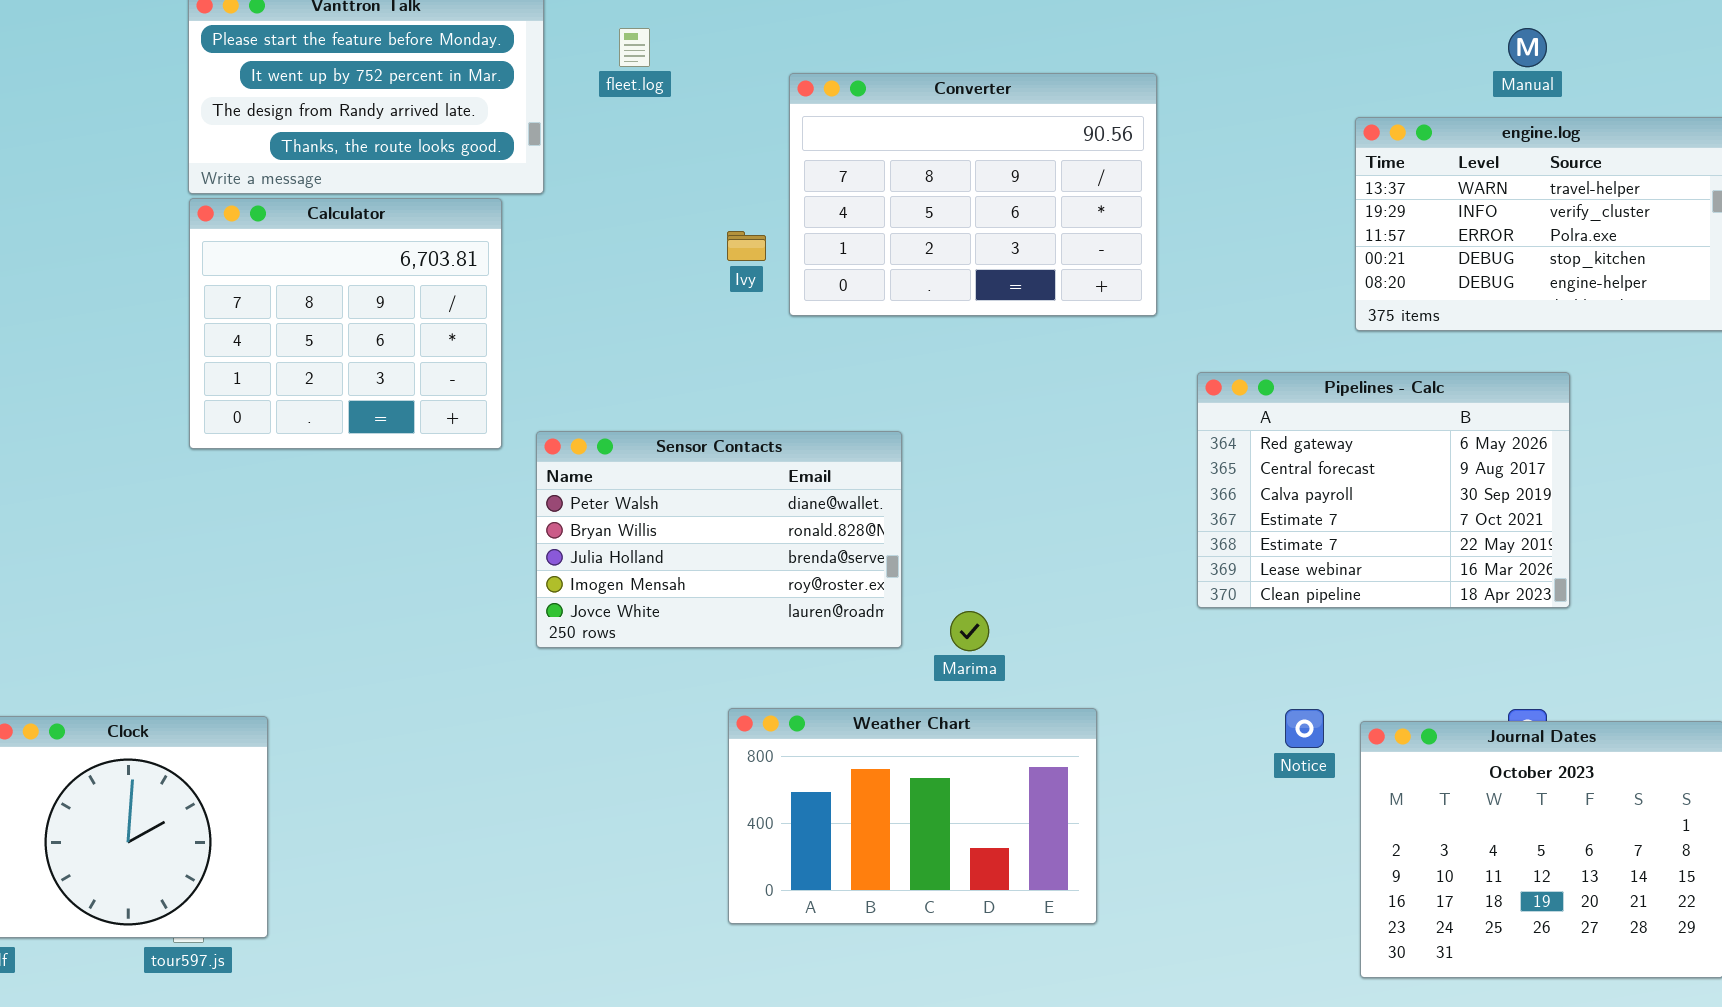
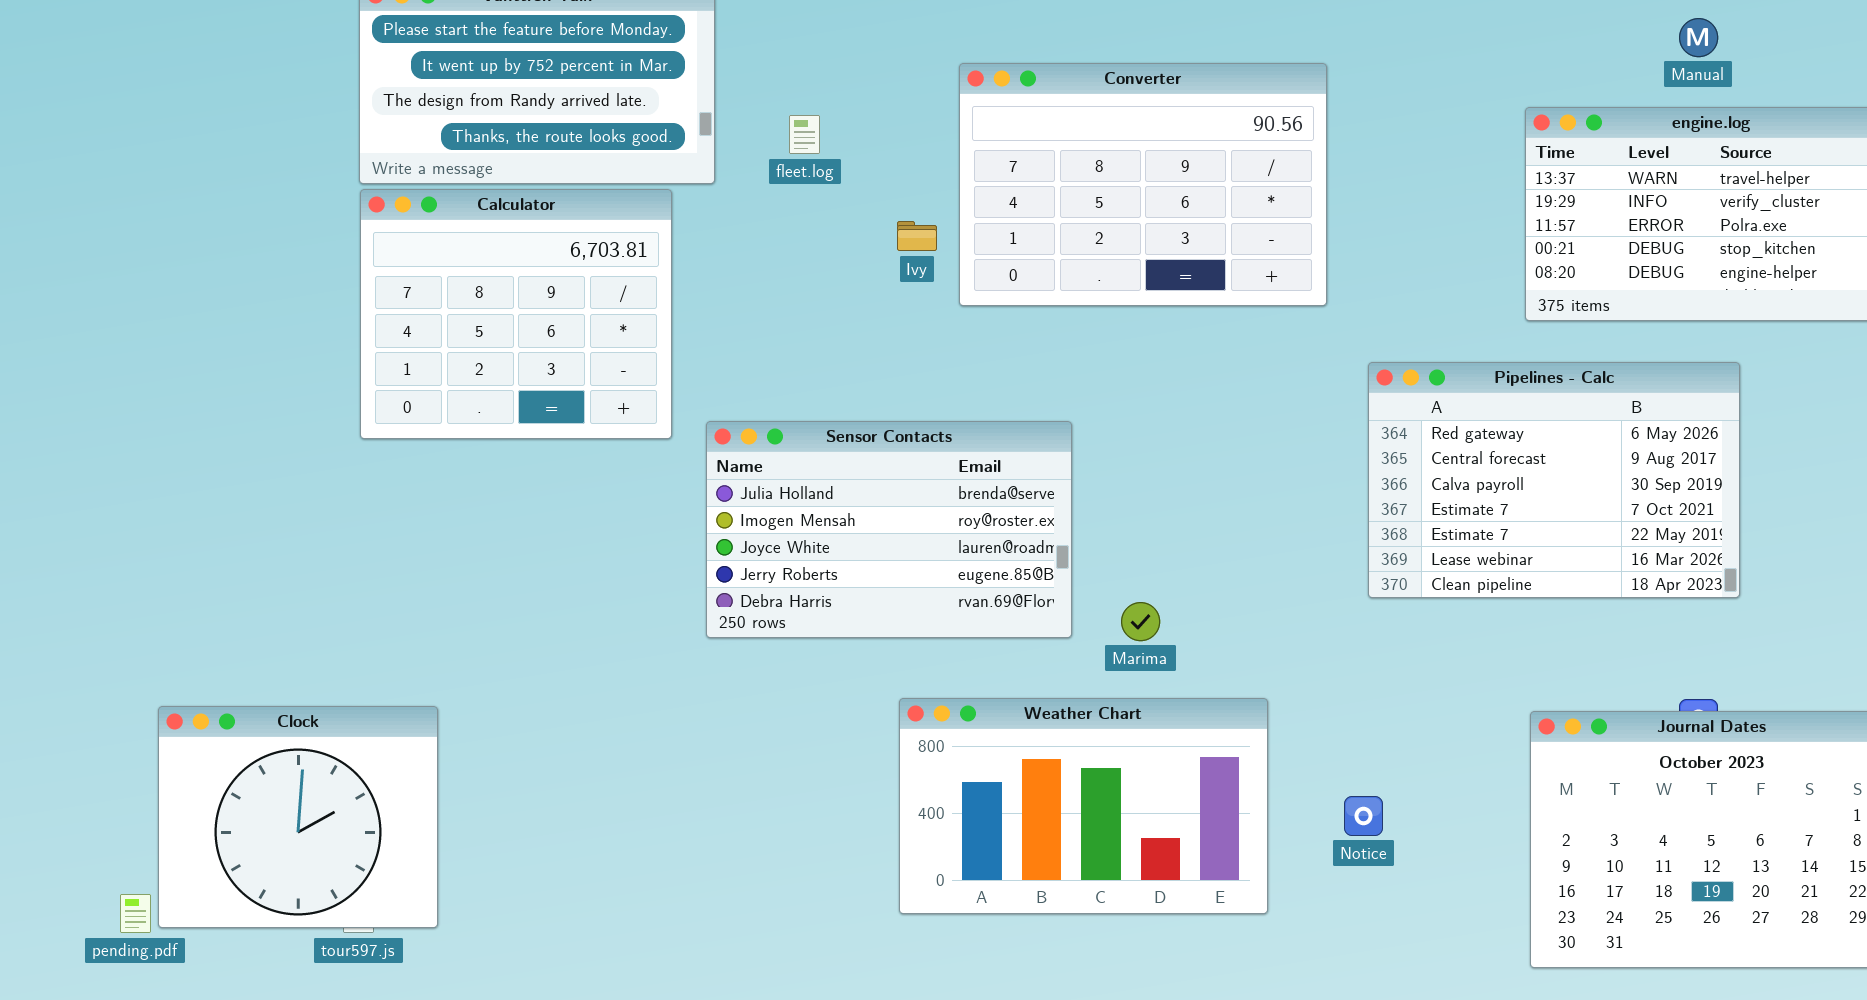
fleet.log: [619,28,650,67] -> [789,115,820,154], moved
Sensor Contacts: [536,431,902,648] -> [706,421,1072,638], scrolled down 2 rows
Notice: [1285,709,1324,748] -> [1344,796,1383,836], moved

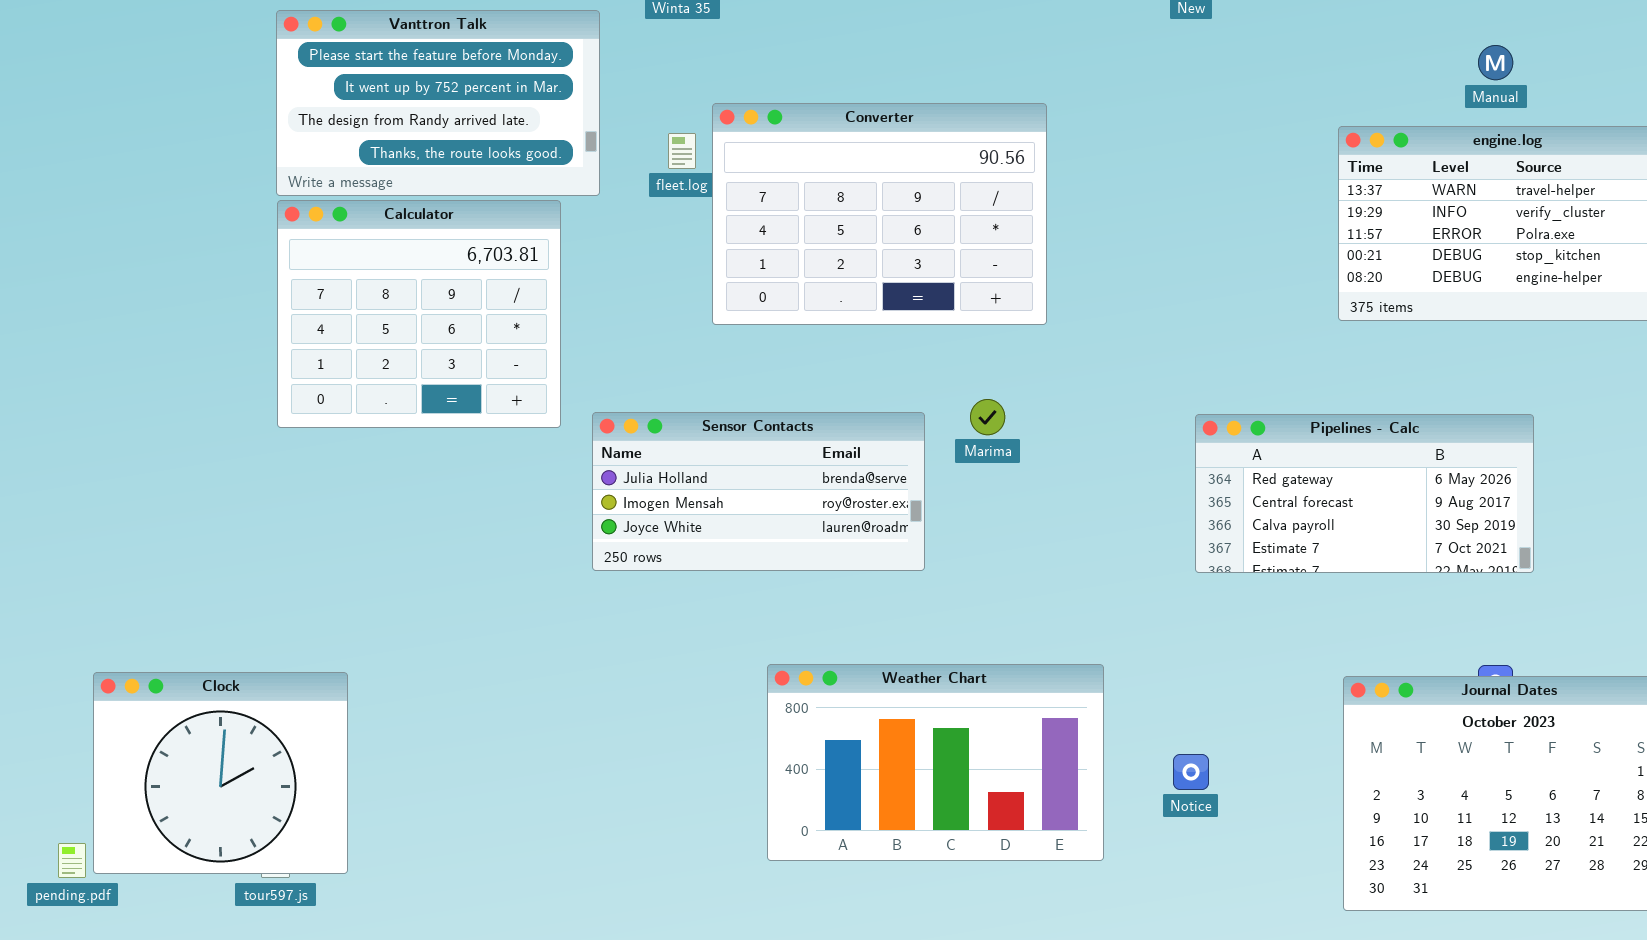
Converter: [959,63,1327,306] -> [712,103,1047,325], moved
Pipelines - Calc: [1368,362,1740,598] -> [1195,414,1534,573], resized
Sensor Contacts: [706,421,1072,638] -> [592,412,925,571], resized
Marima: [1121,602,1160,641] -> [970,399,1005,435], moved

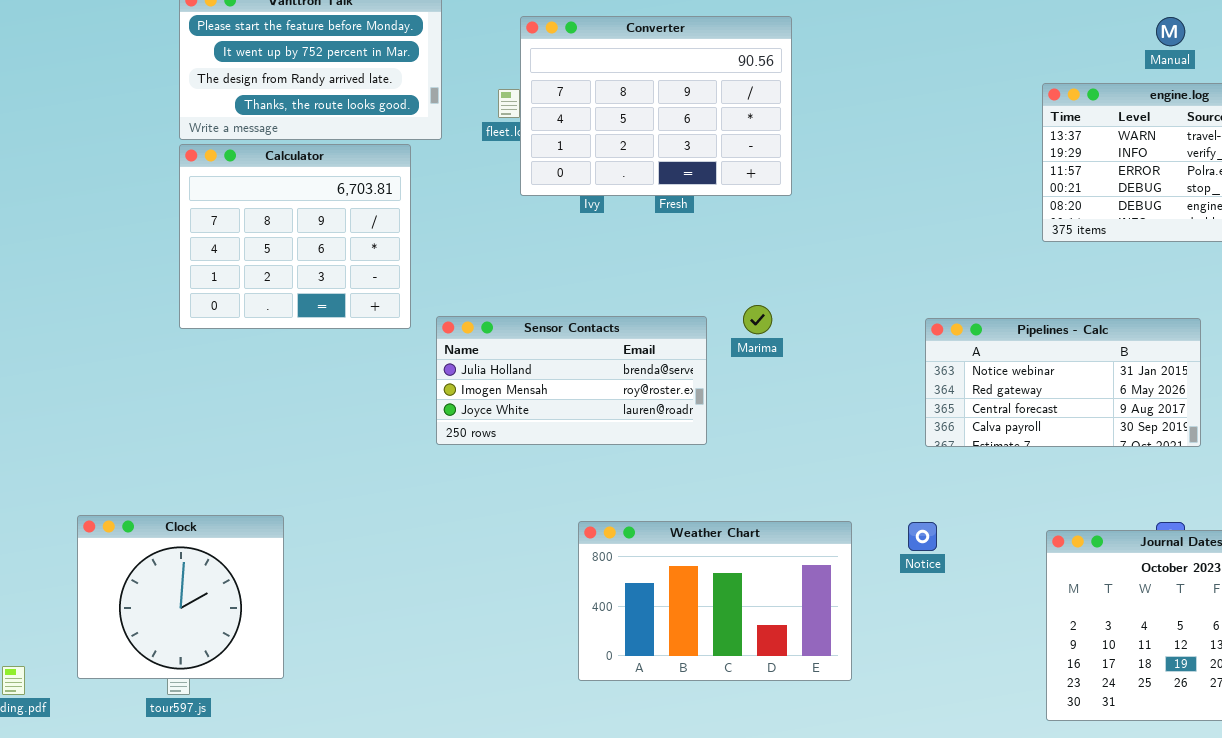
Converter: [712,103,1047,325] -> [520,16,792,196], moved
Pipelines - Calc: [1195,414,1534,573] -> [925,318,1201,447], scrolled up 1 row
Clock: [93,672,348,874] -> [77,515,284,679], moved
Notice: [1173,754,1209,790] -> [908,522,937,551], moved

